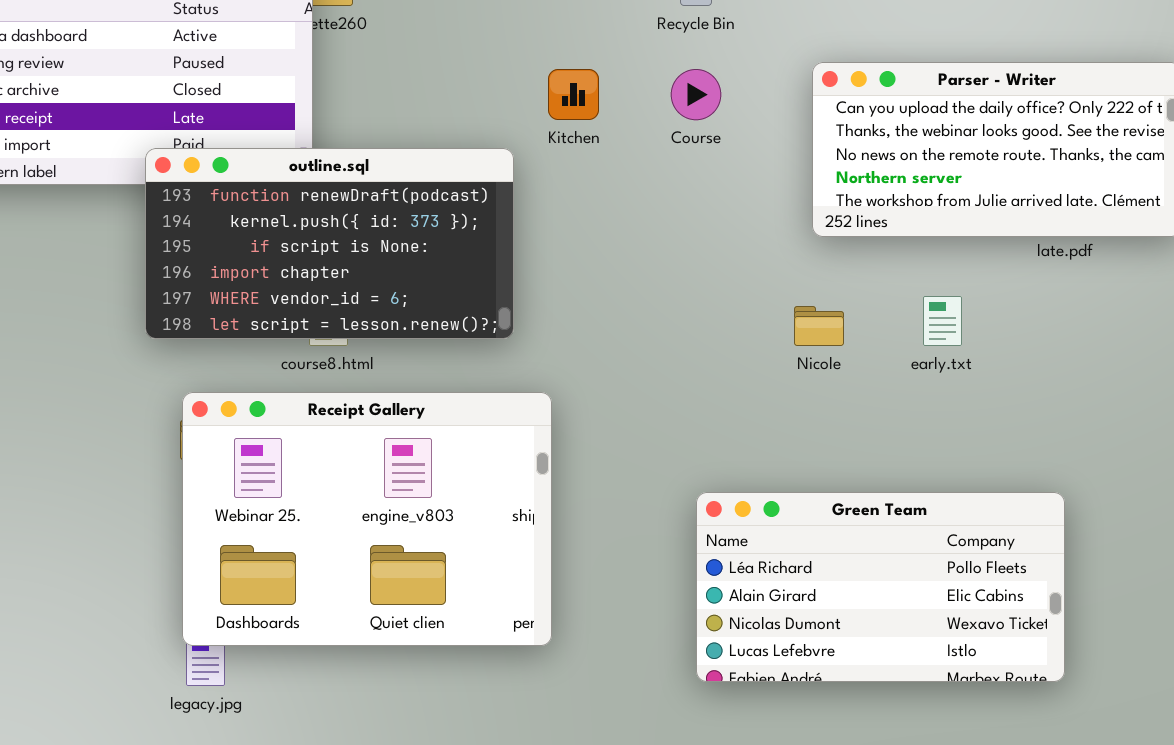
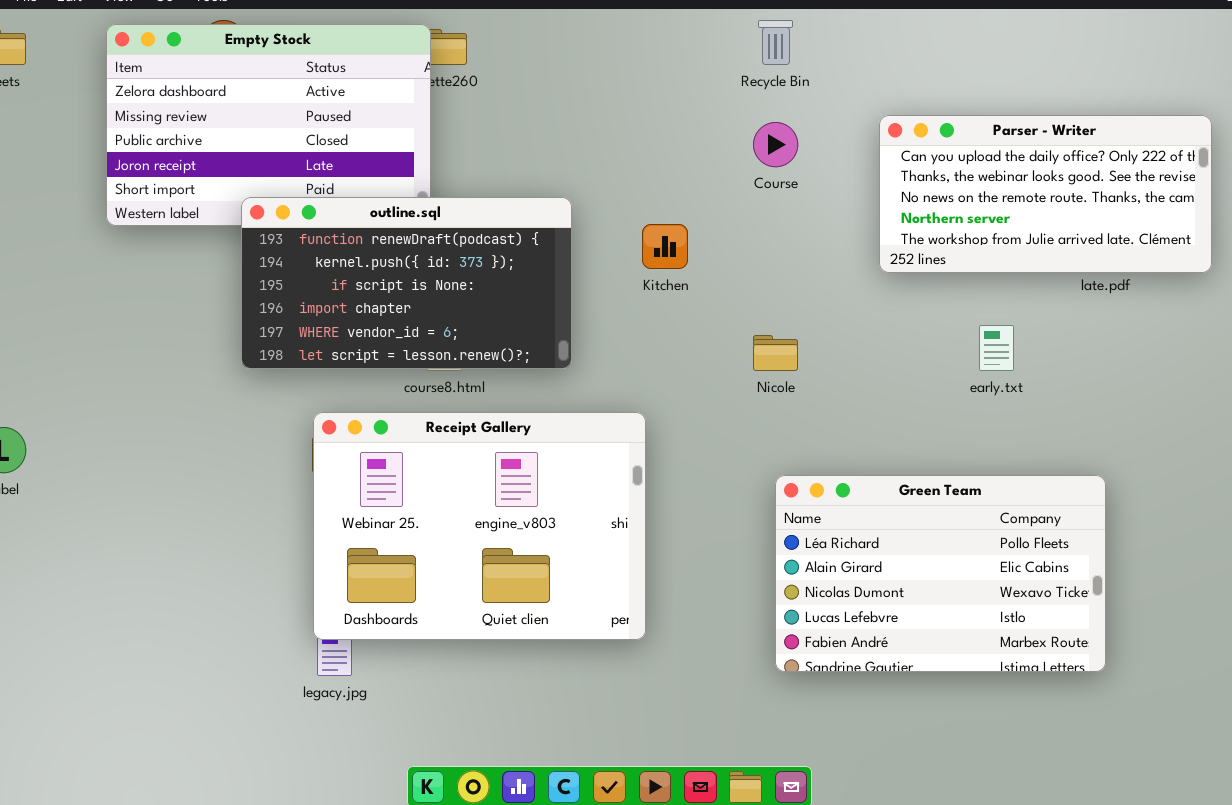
Kitchen: [548,69,599,120] -> [642,224,688,269], moved
outline.sql: [145,148,514,339] -> [241,197,572,369], moved
Nicole: [794,306,844,346] -> [753,335,798,371], moved
Green Team: [696,492,1065,682] -> [775,475,1106,672], resized

